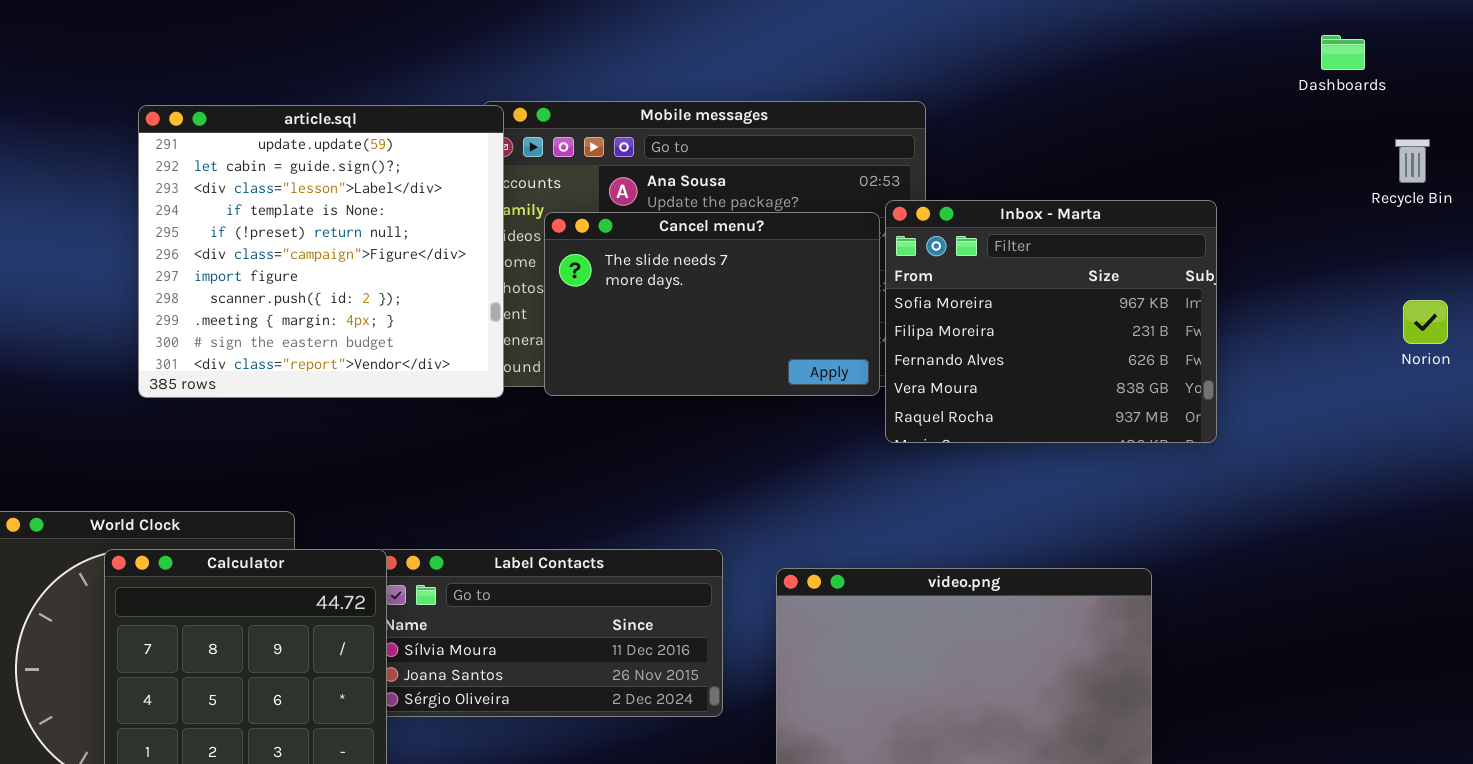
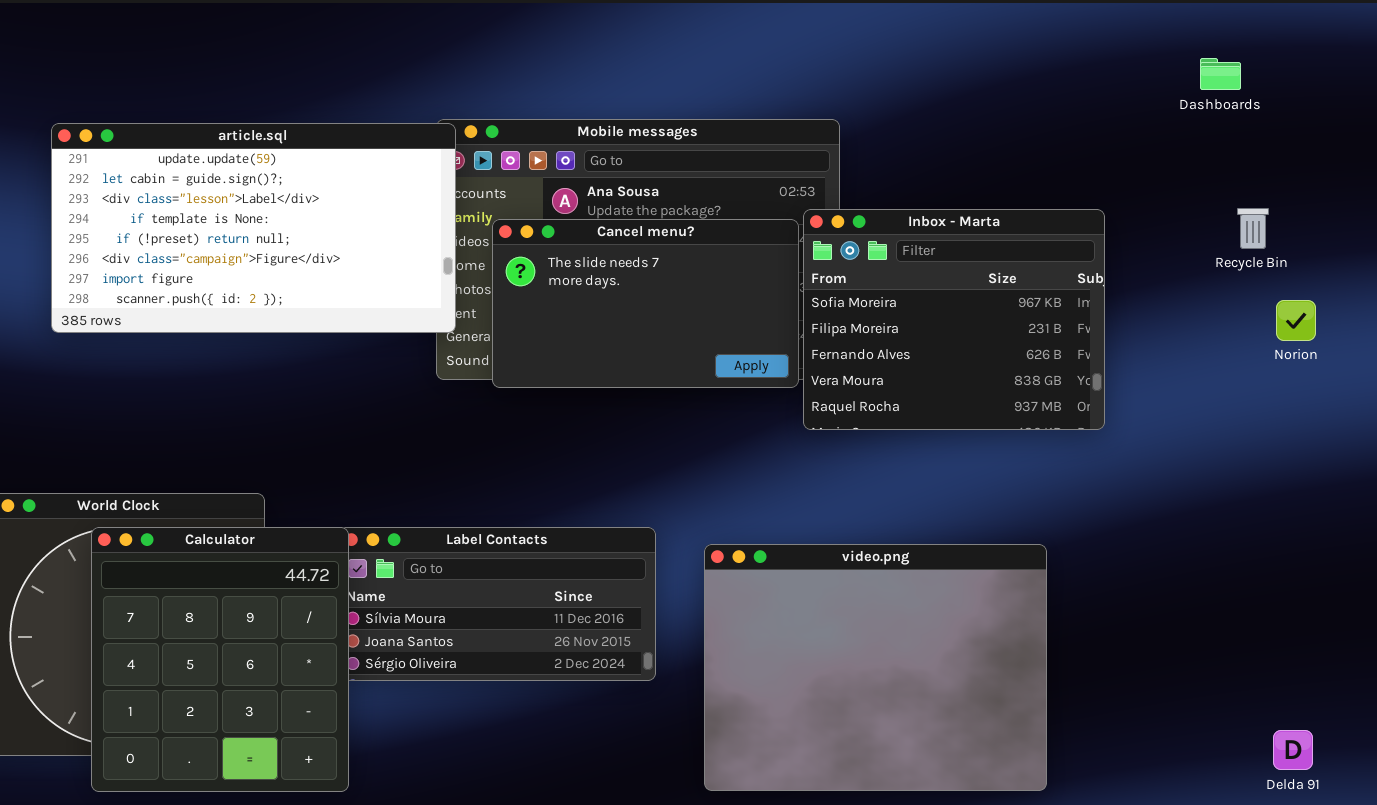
article.sql: [138,105,504,398] -> [51,123,456,333], resized
Recycle Bin: [1395,139,1430,183] -> [1237,208,1269,249], moved

